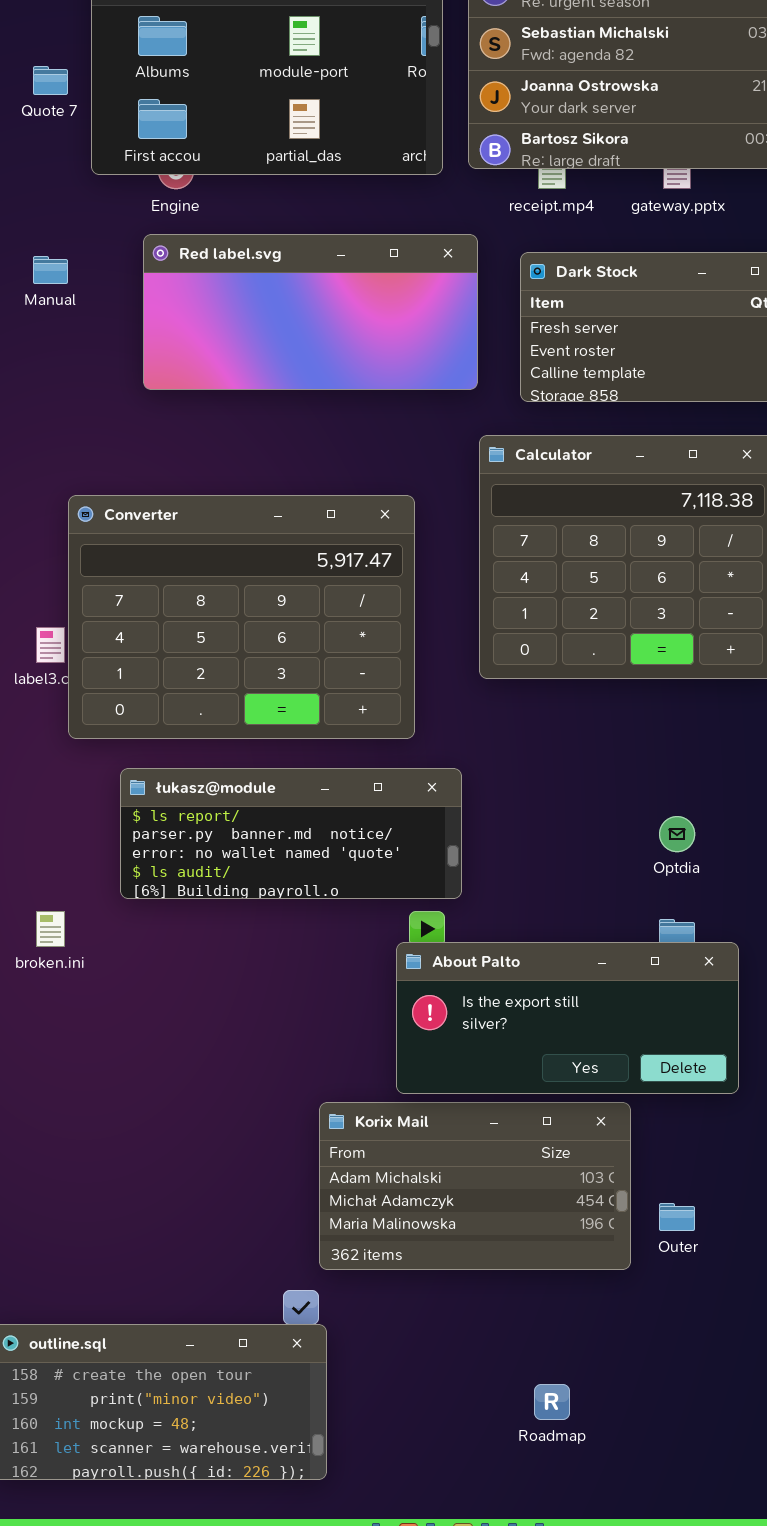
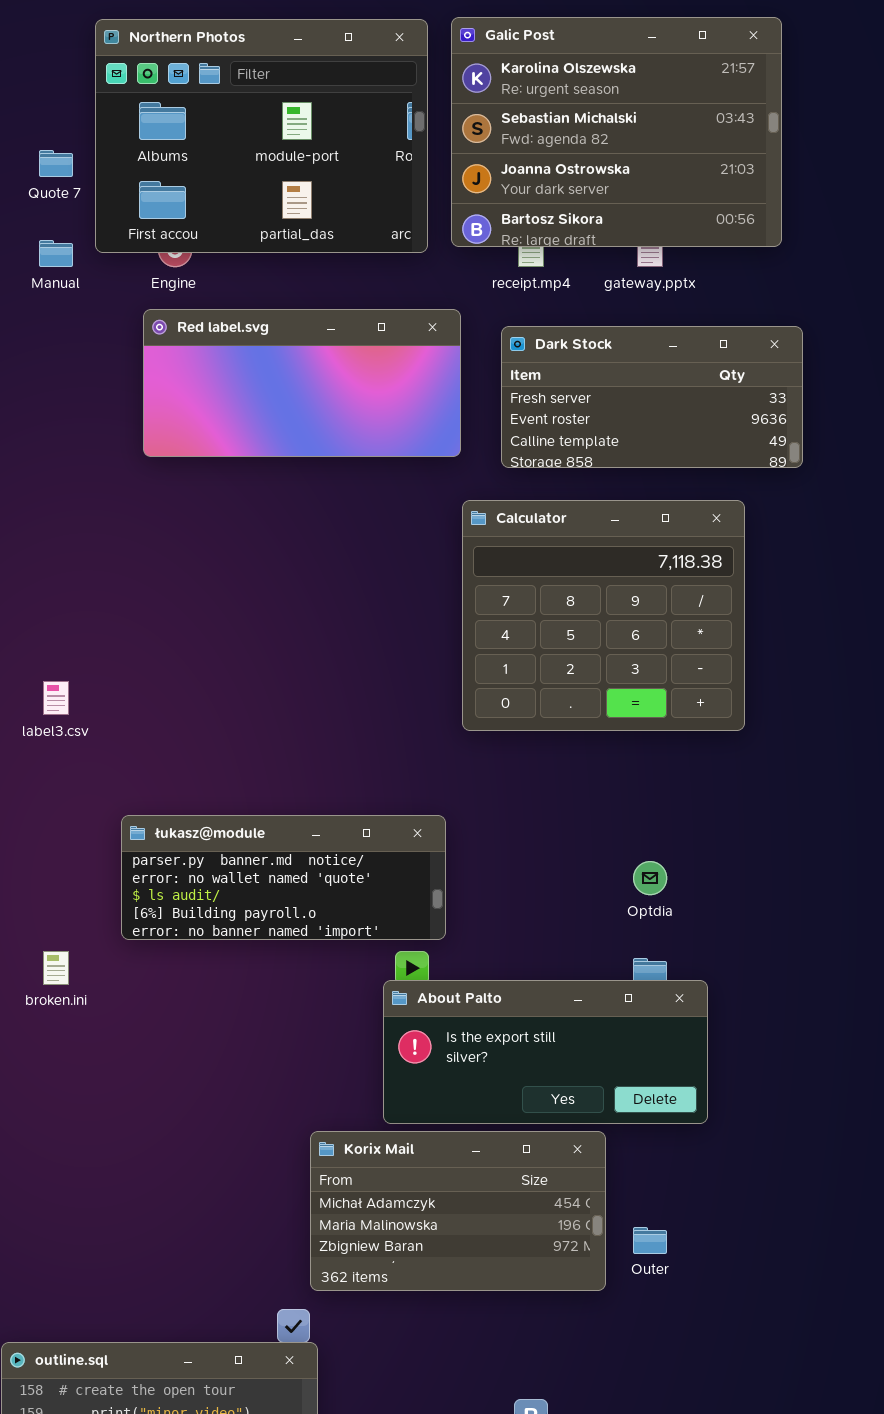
Manual: [33,256,68,284] -> [39,240,73,267], moved
Converter: [68,495,415,739] -> none, closed
łukasz@module: [120,768,462,899] -> [121,815,446,940], scrolled down 1 row
Korix Mail: [319,1102,631,1270] -> [310,1131,606,1291], scrolled down 1 row

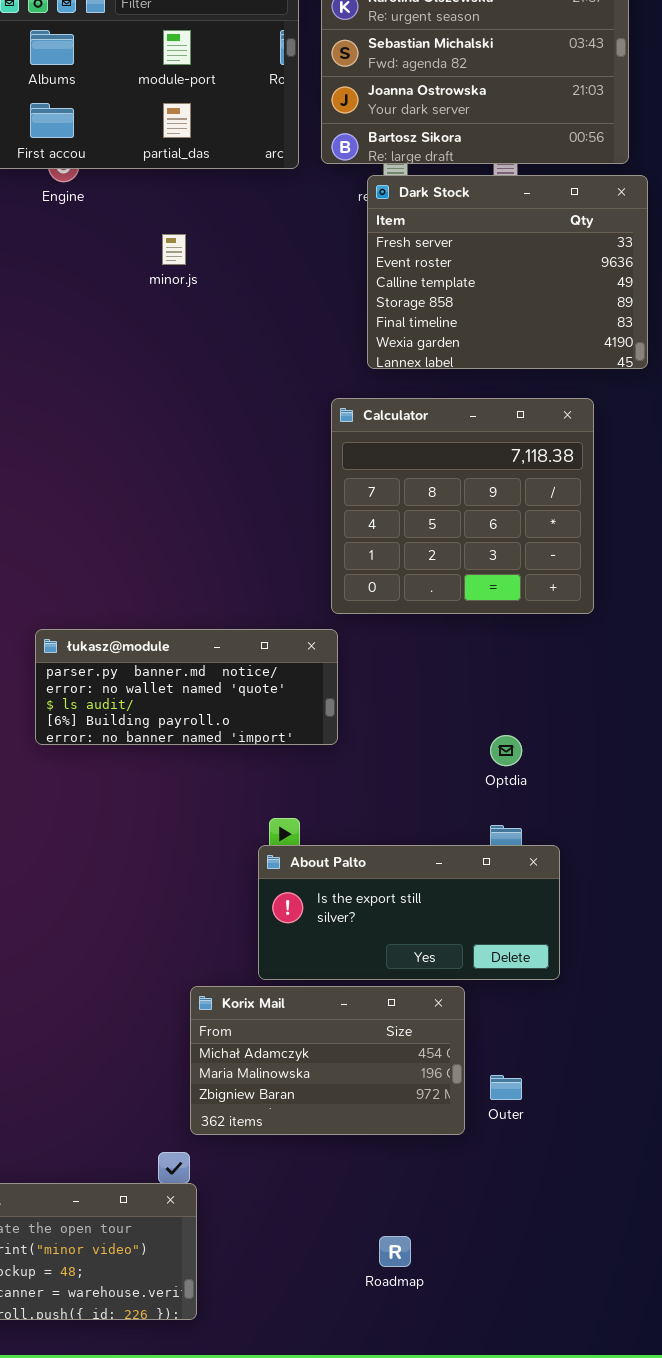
Red label.svg: [143,309,461,457] -> none, closed
Dark Stock: [501,326,803,468] -> [367,175,648,369], resized
łukasz@module: [121,815,446,940] -> [35,629,338,745], moved

